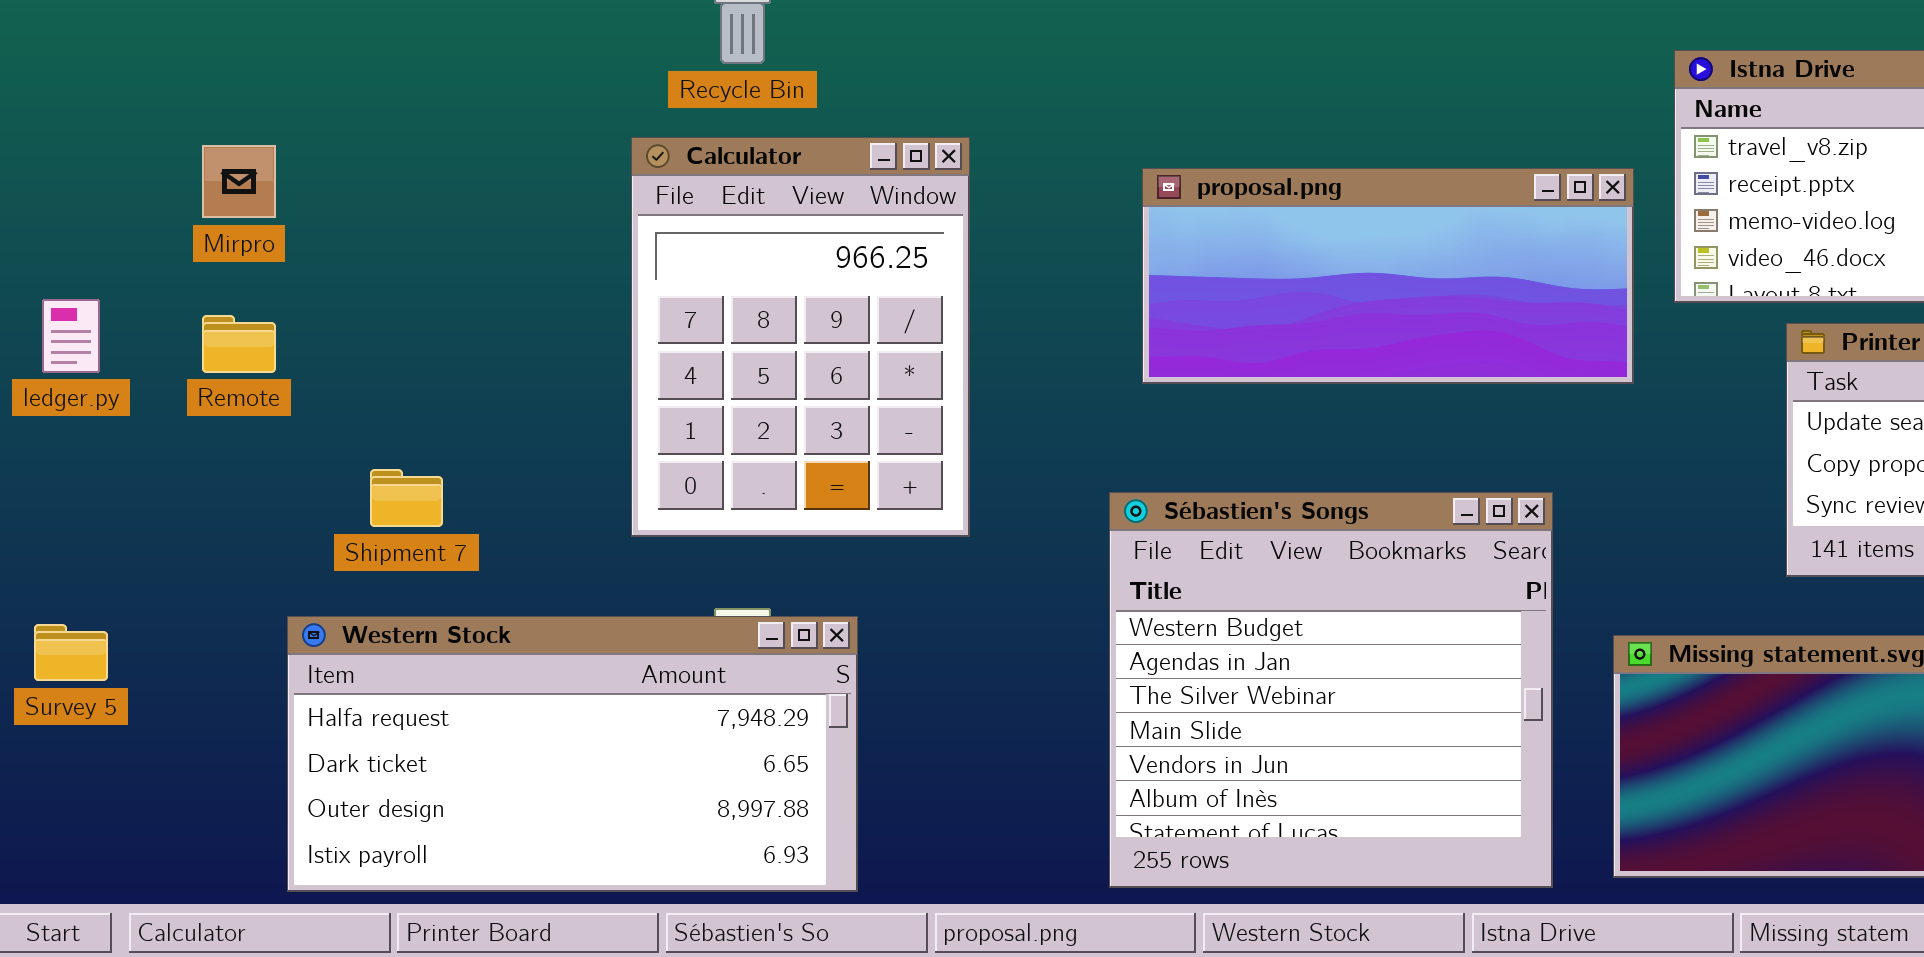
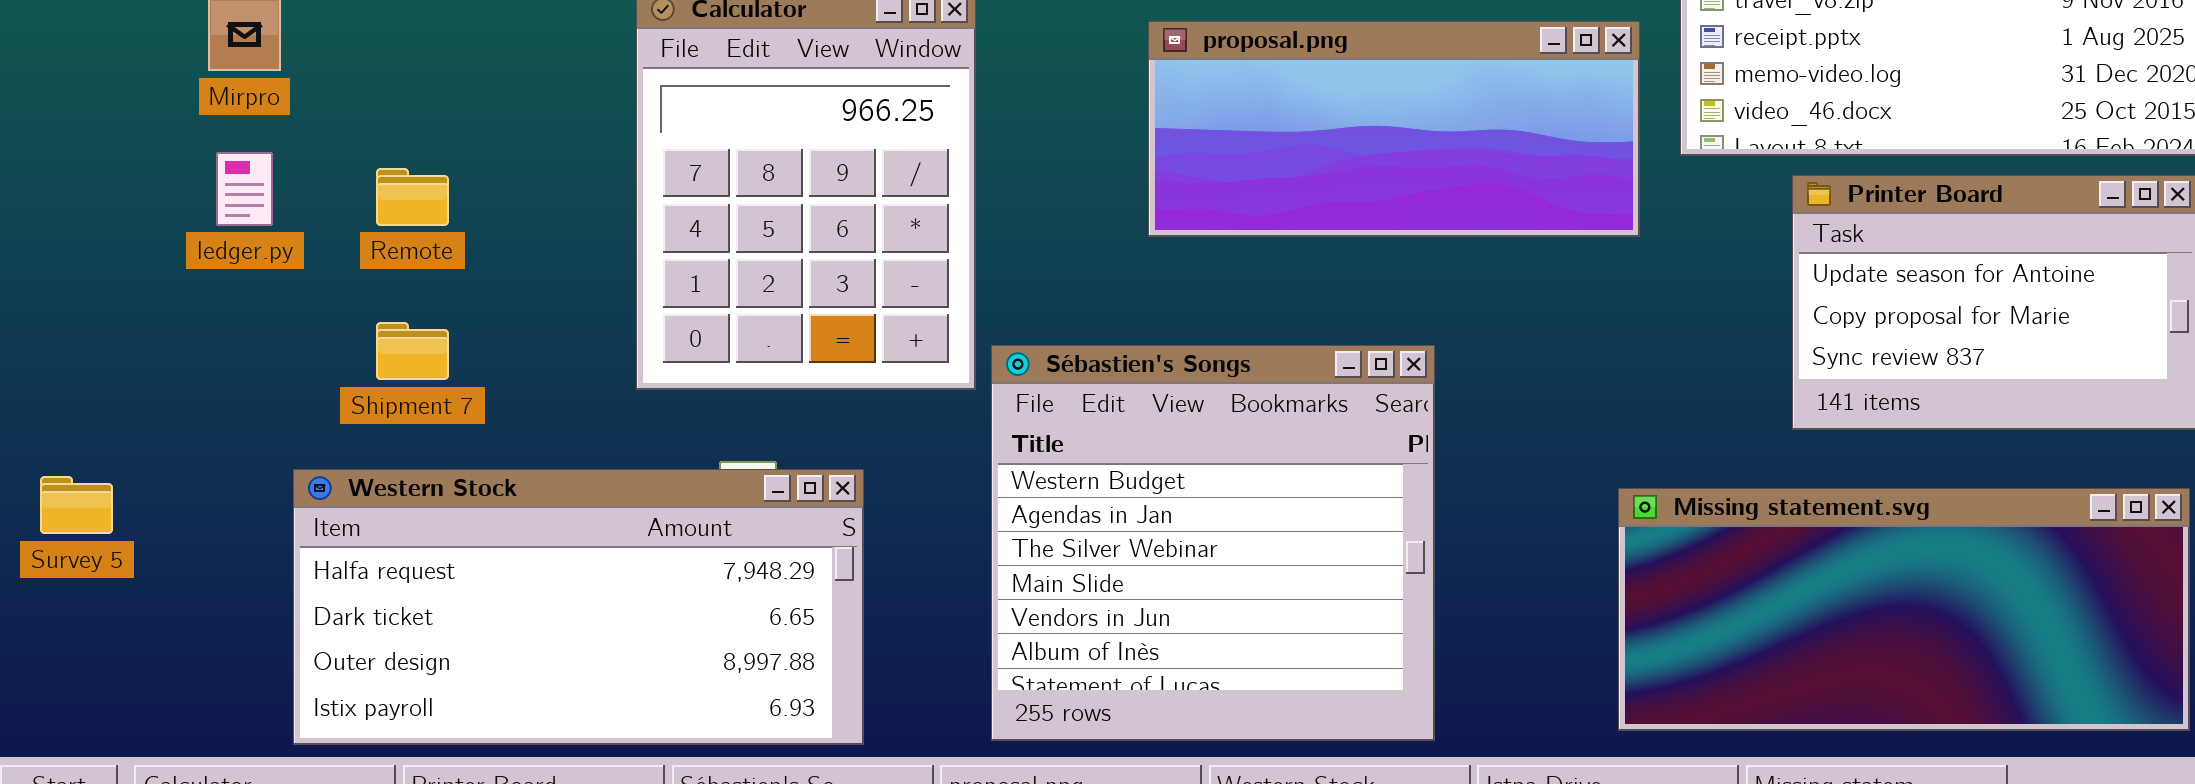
ledger.py: [42,299,100,373] -> [216,152,273,226], moved
Remote: [202,315,276,373] -> [376,168,449,226], moved
Sébastien's Songs: [1109,492,1553,888] -> [991,345,1435,741], moved

